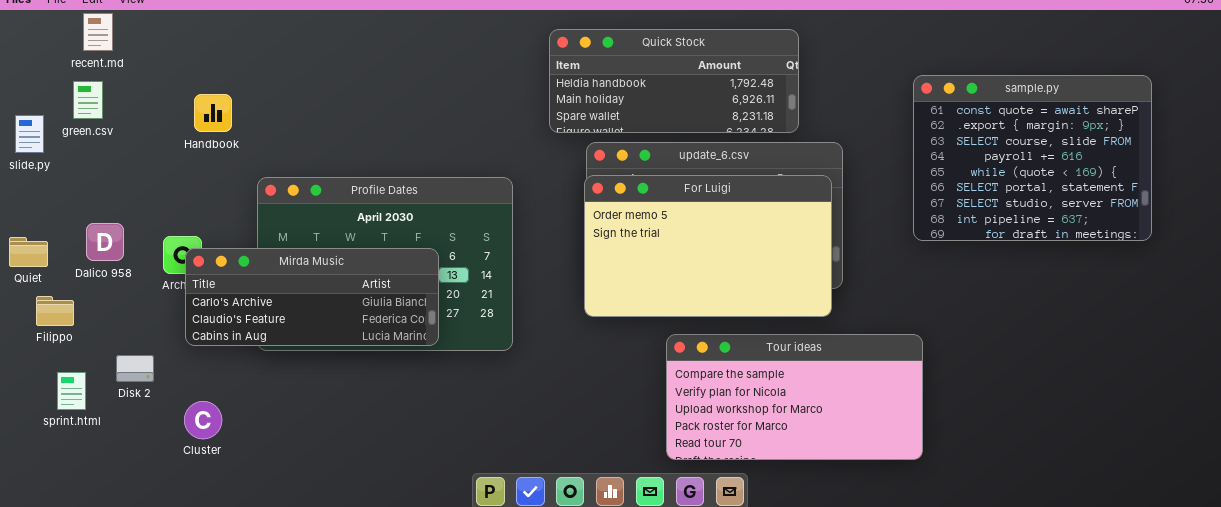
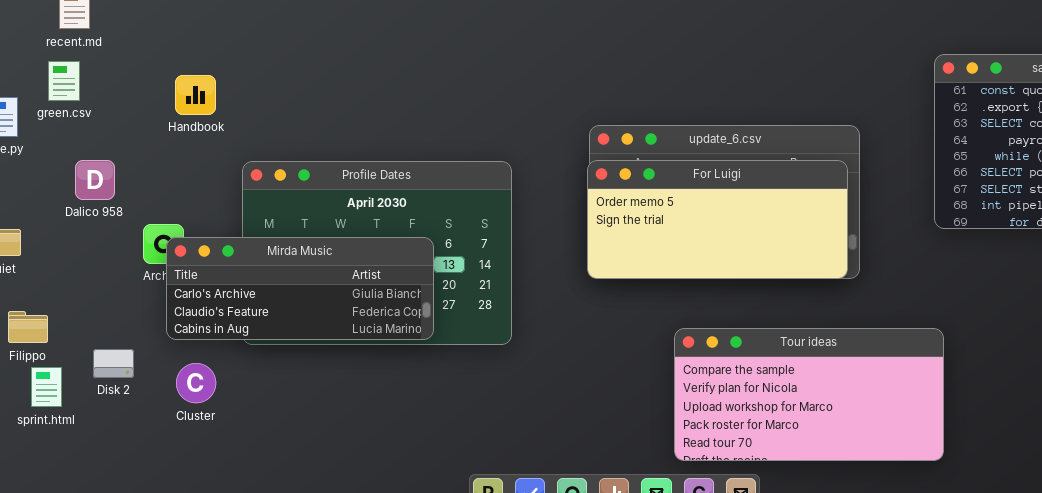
Quick Stock: [549,29,799,133] -> none, closed
For Luigi: [584,175,832,317] -> [587,160,848,279], resized
Dalico 958: [86,223,124,261] -> [75,160,115,200], moved
Filippo: [36,296,74,326] -> [8,311,48,343], moved
Cluster: [184,401,222,439] -> [176,363,216,403], moved

